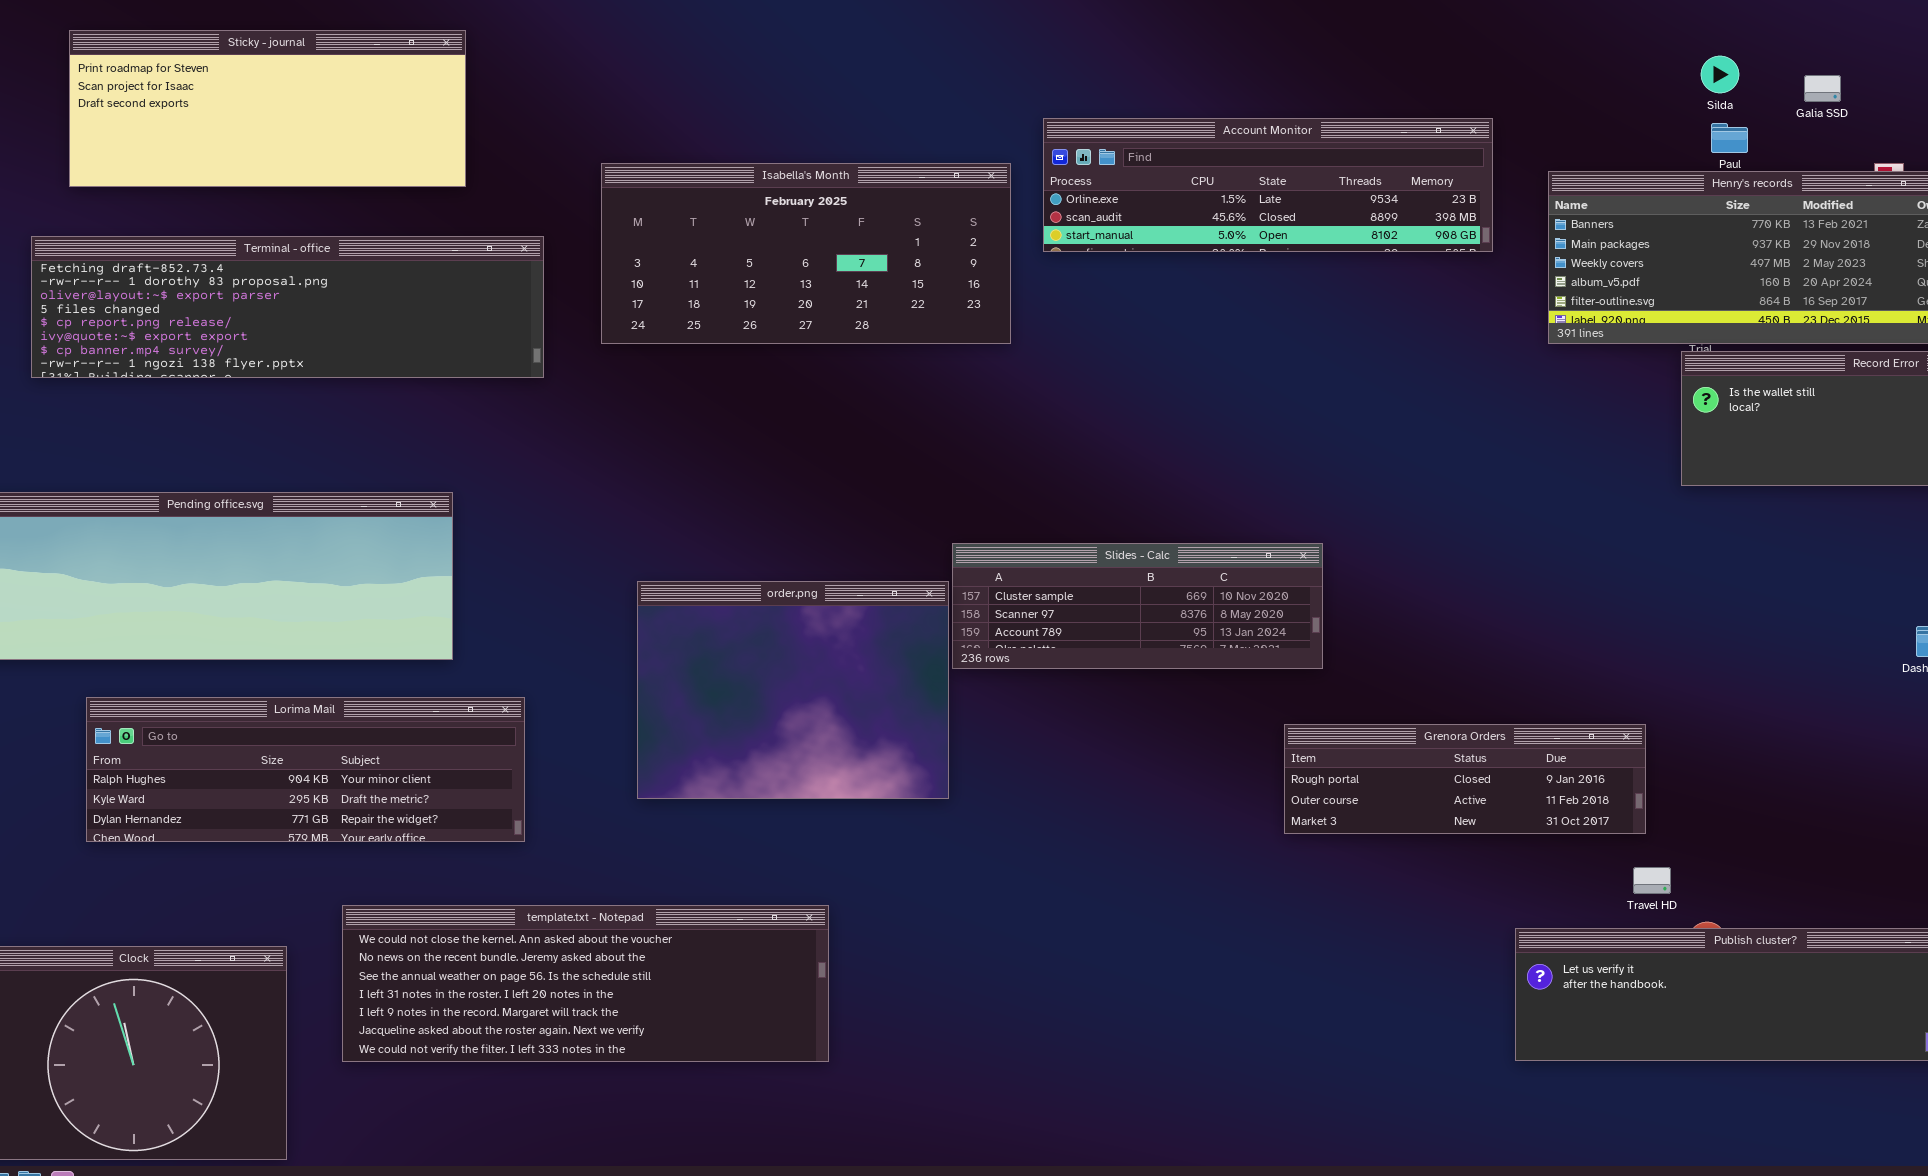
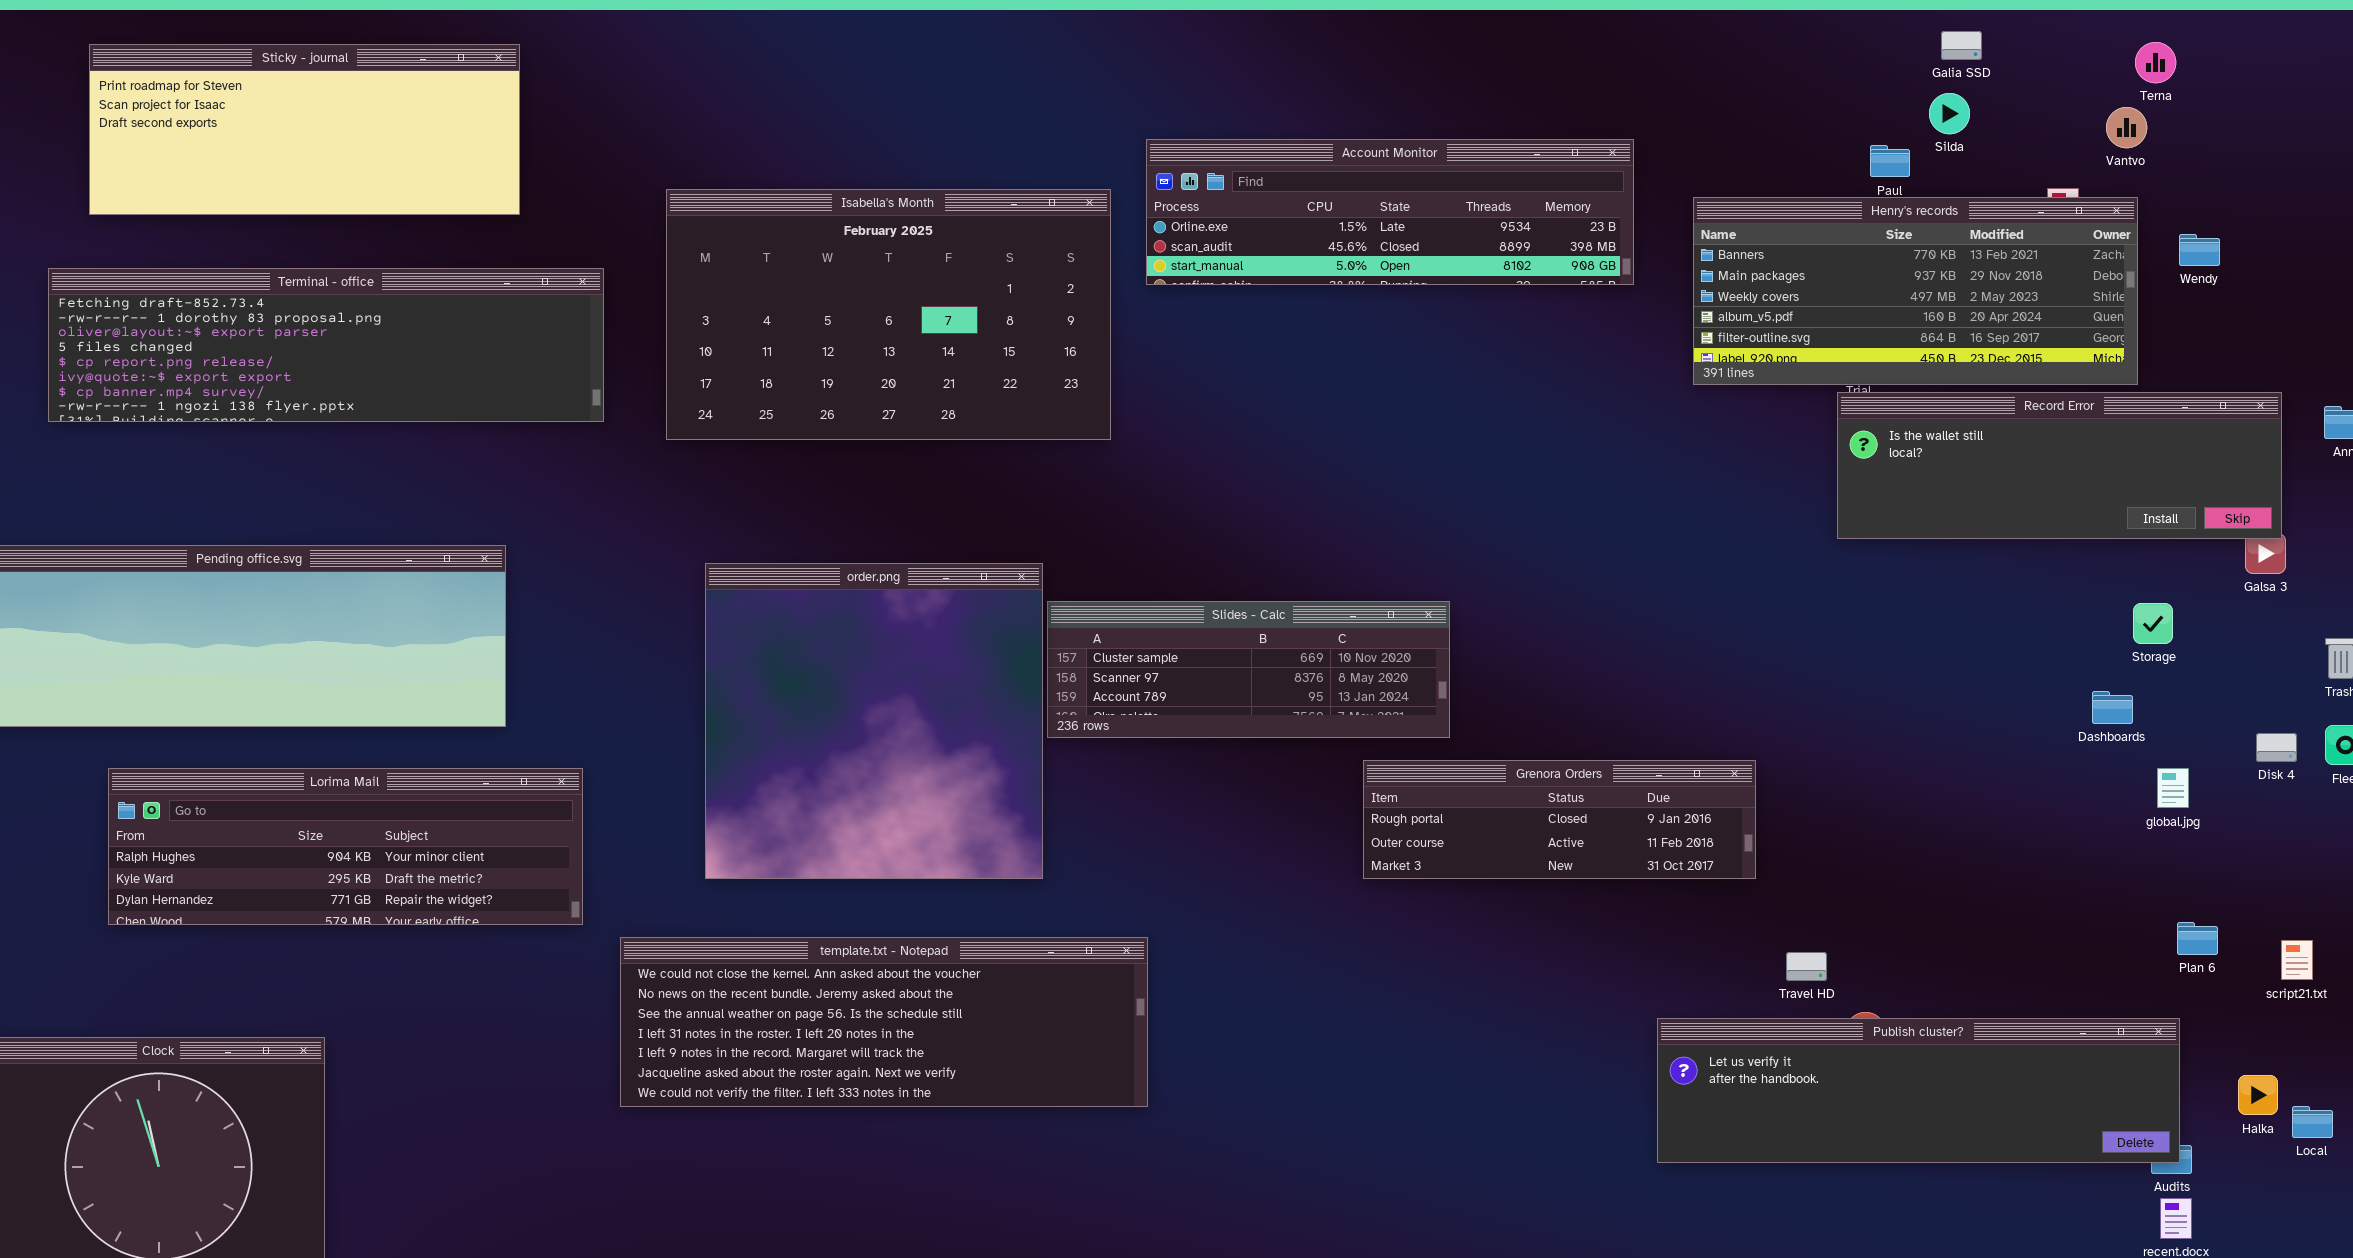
Silda: [1701,56,1739,93] -> [1929,93,1970,134], moved
Galia SSD: [1804,75,1841,102] -> [1941,31,1982,60], moved
Isabella's Month: [601,163,1011,344] -> [666,189,1111,440], resized
order.png: [637,581,949,799] -> [705,563,1043,879], resized
Grenora Orders: [1284,724,1646,834] -> [1363,760,1756,879], moved
template.txt - Notepad: [342,905,829,1062] -> [620,937,1148,1107], moved

